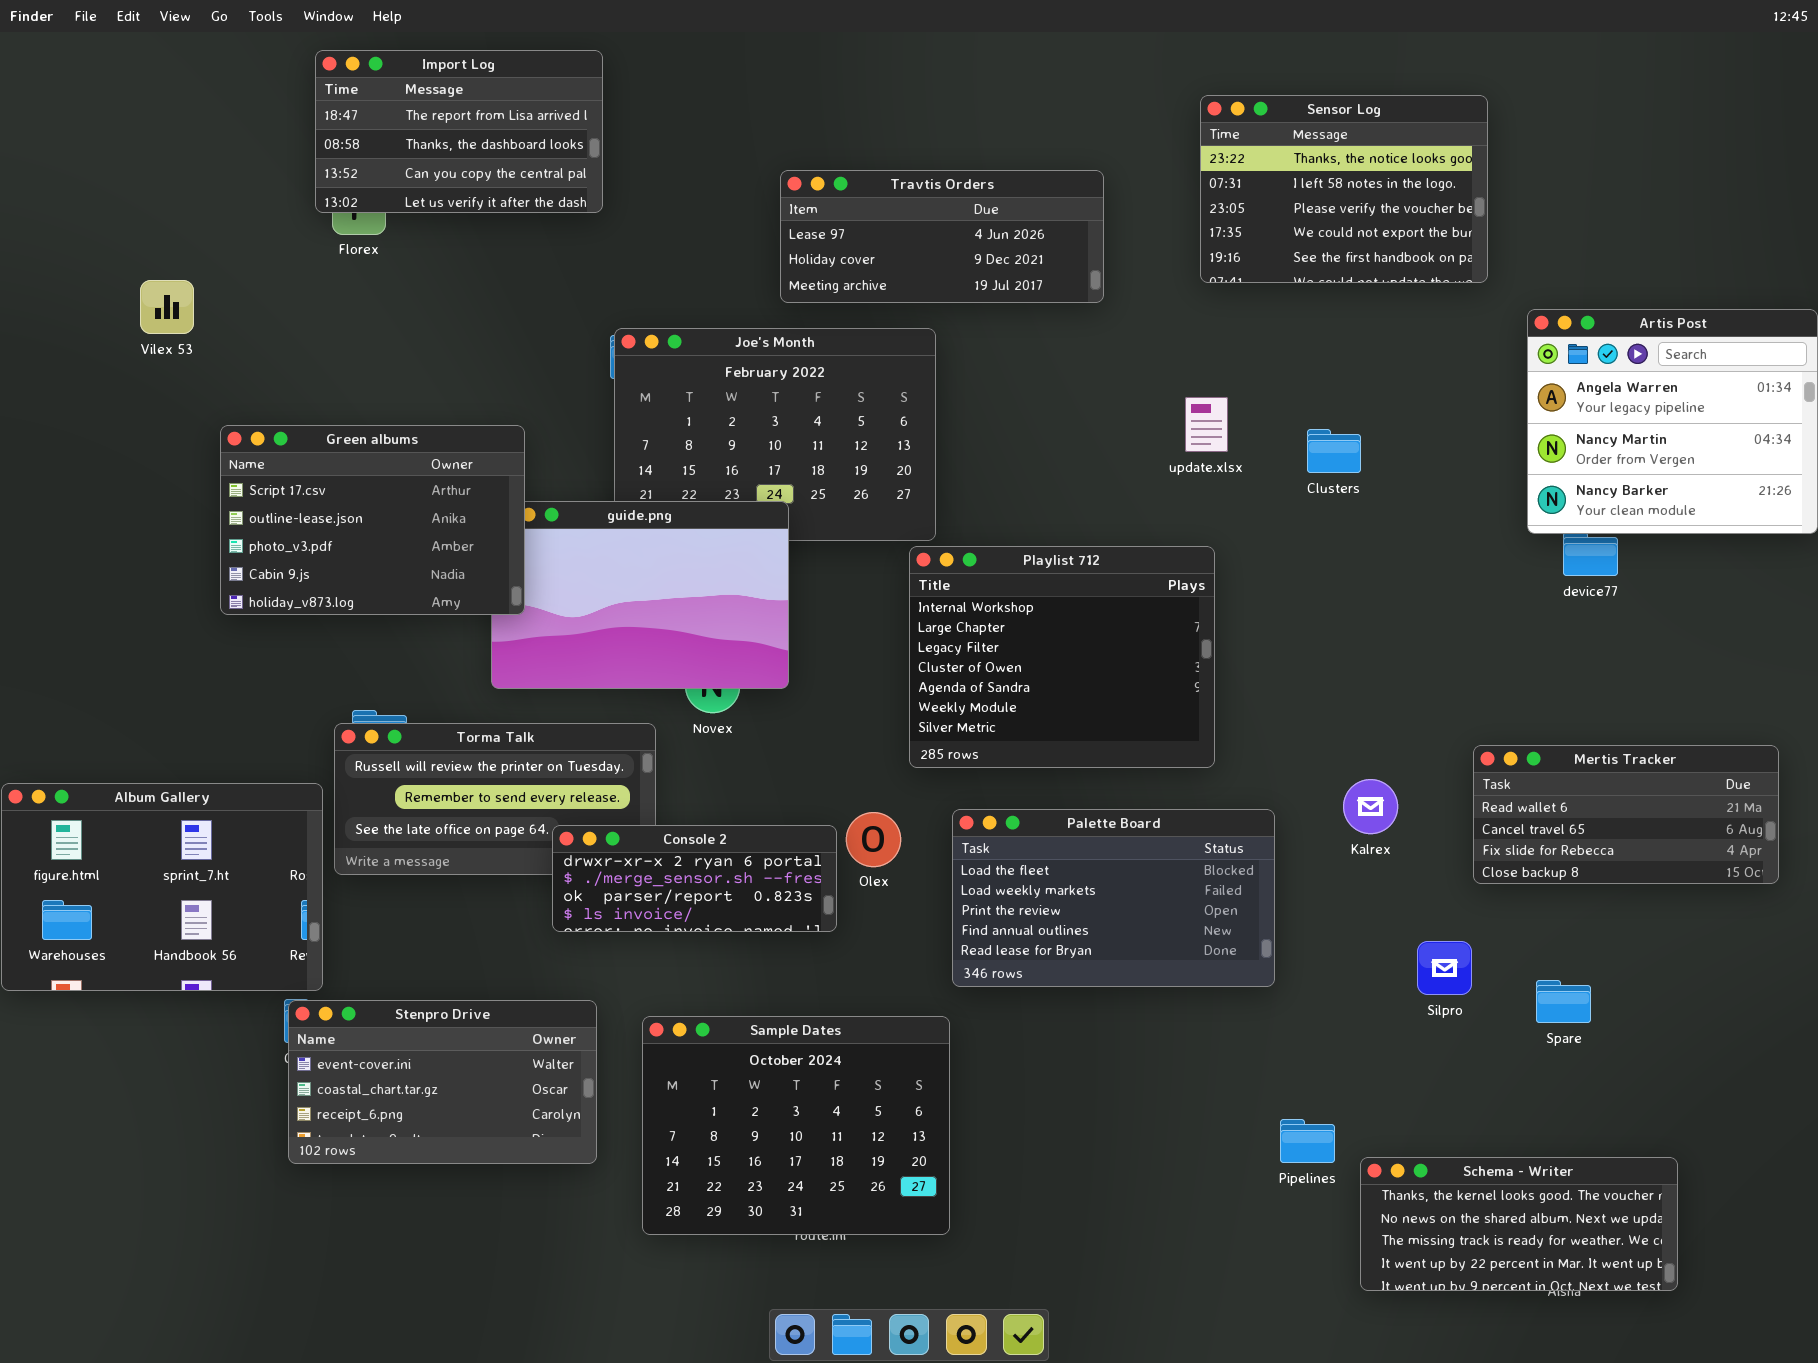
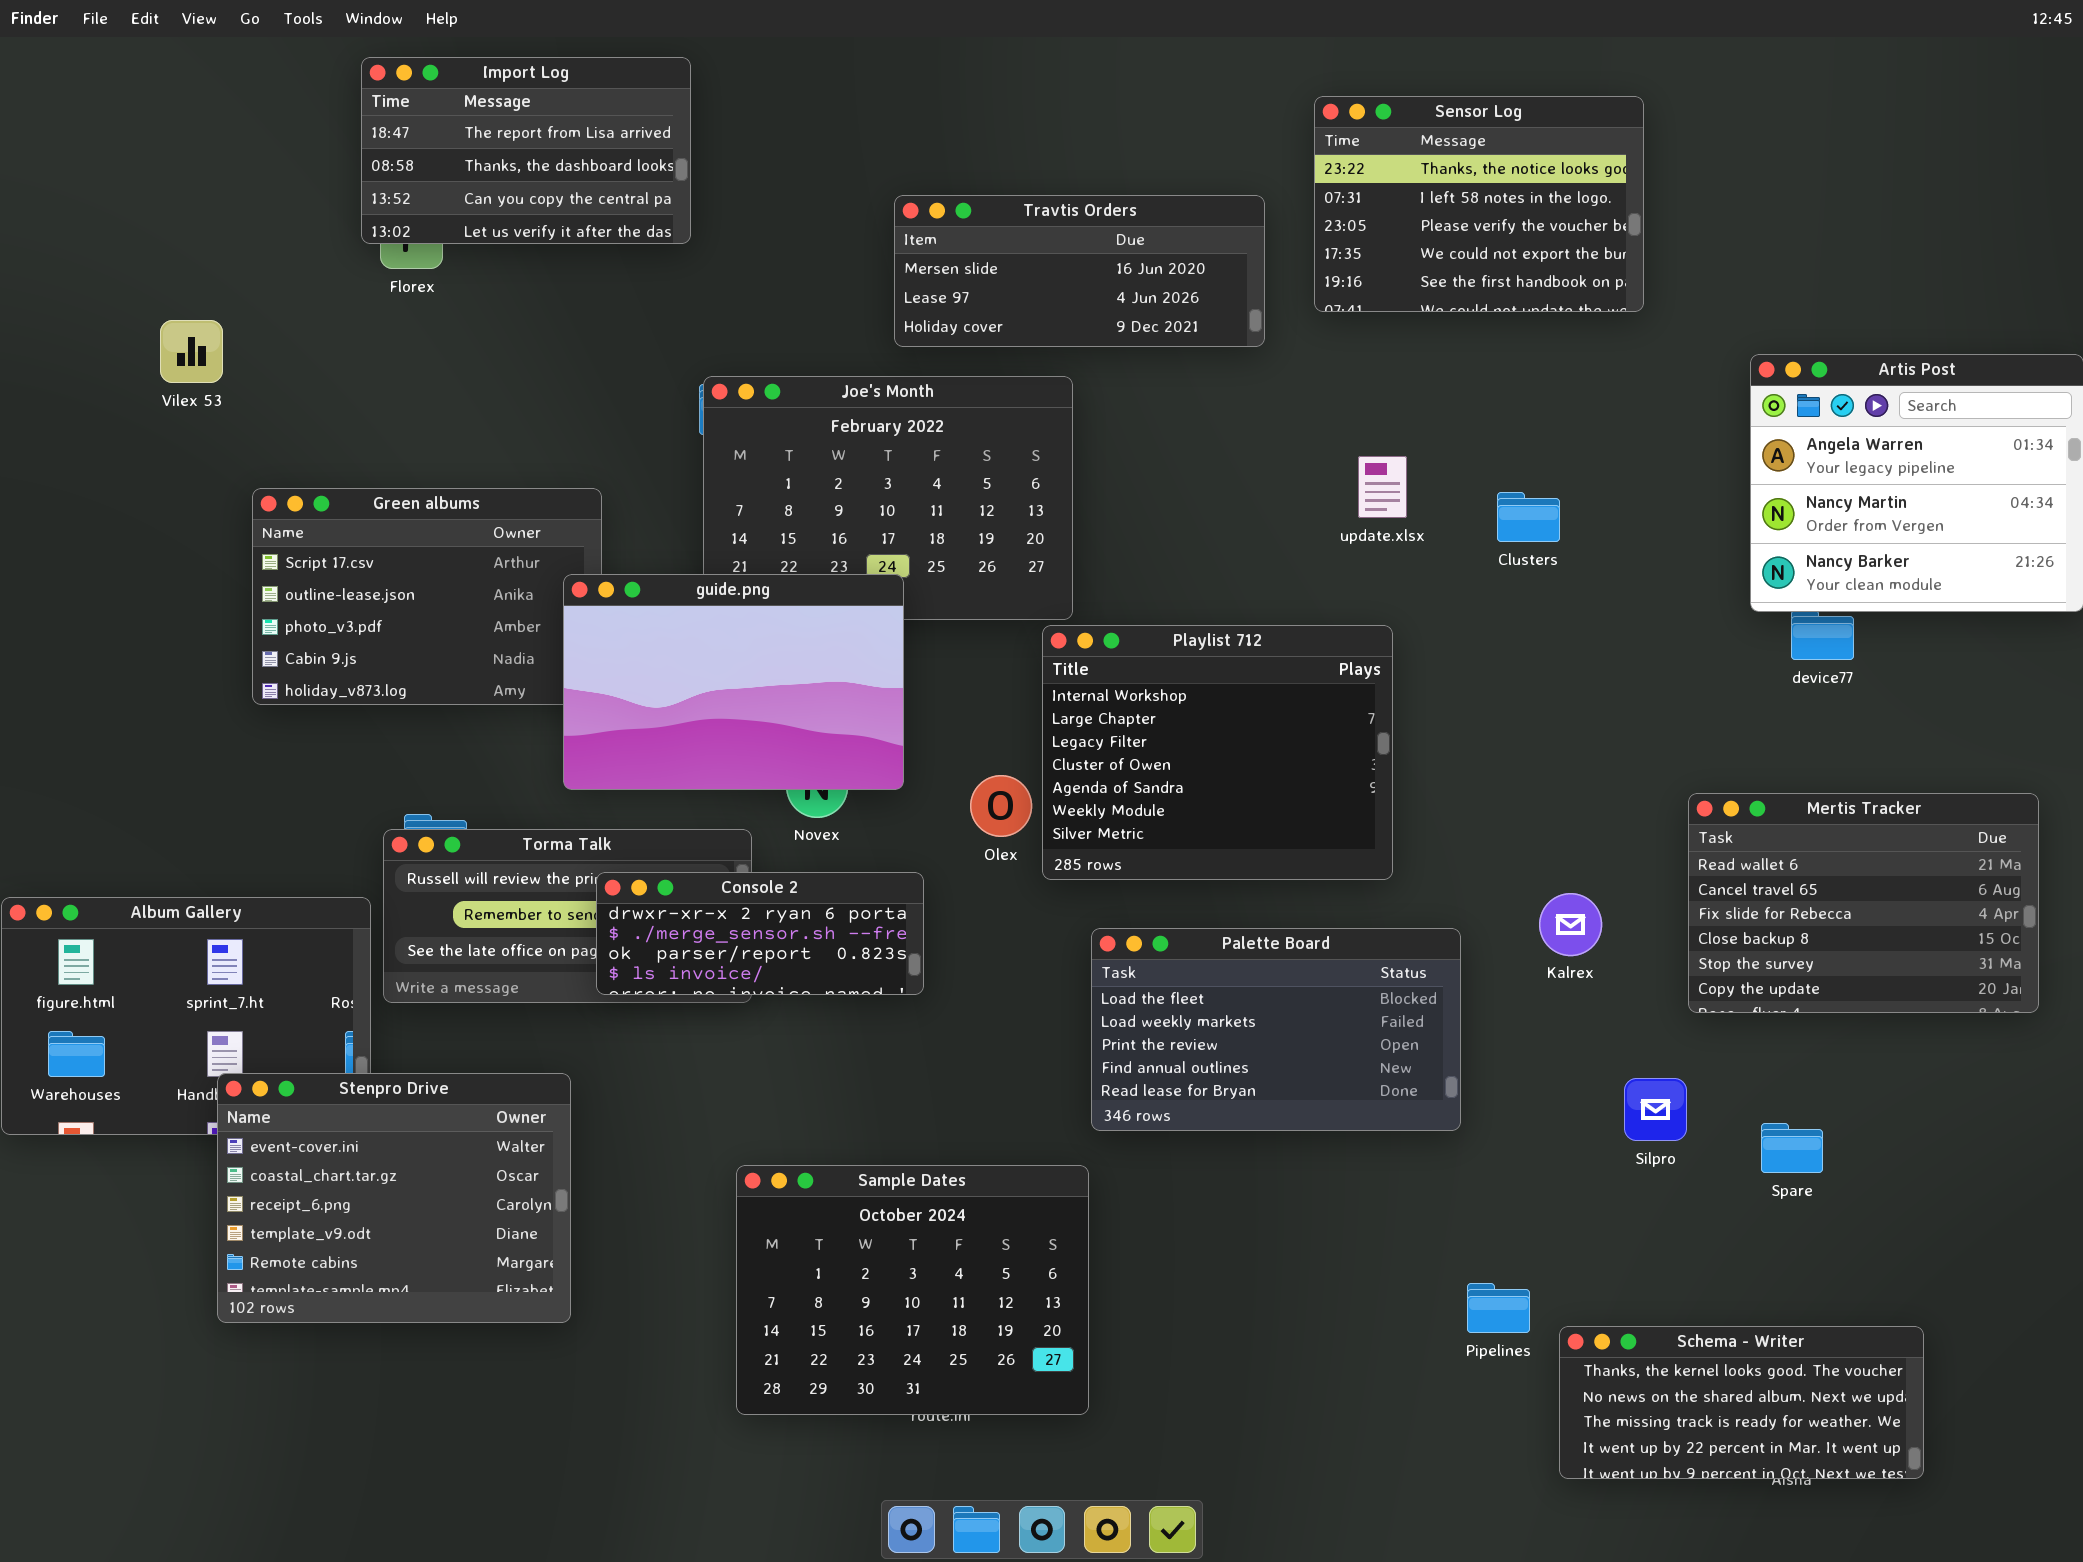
Sensor Log: [1200,95,1488,283] -> [1314,96,1644,312], moved
Travtis Orders: [780,170,1104,303] -> [894,195,1265,347], scrolled up 1 row
guide.png: [491,501,789,689] -> [563,574,904,790], raised
Mertis Tracker: [1473,745,1779,884] -> [1688,793,2039,1013], resized
Olex: [846,812,901,867] -> [970,775,1032,837], moved
Console 2: [552,825,837,932] -> [596,872,924,995], moved
Stenpro Drive: [288,1000,597,1164] -> [217,1073,571,1323], moved, resized

